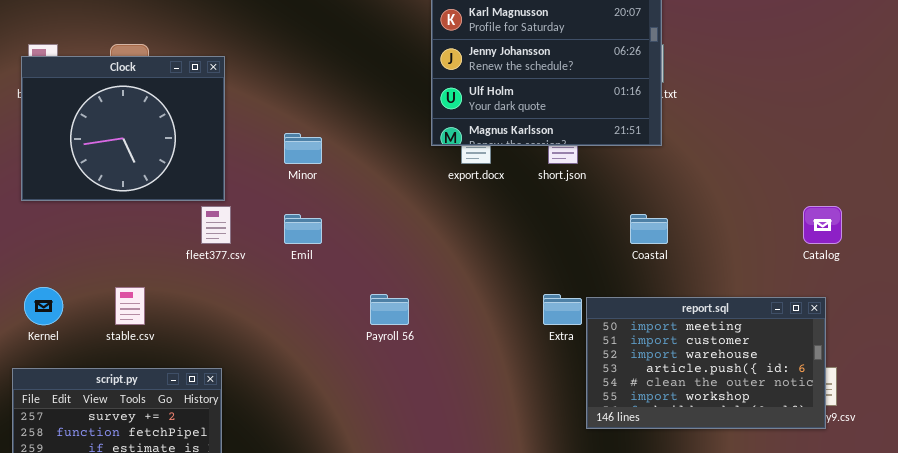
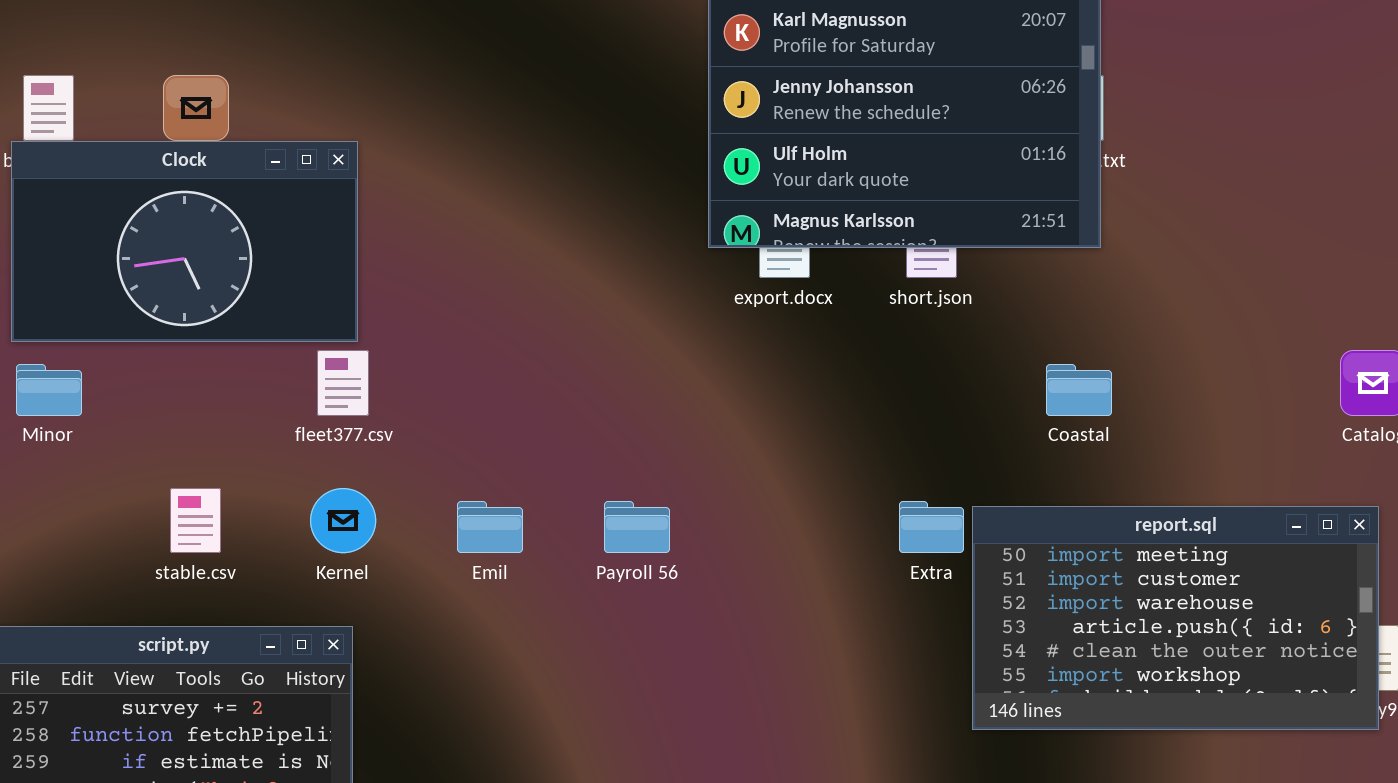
Clock: [21,56,225,201] -> [11,141,358,342], resized
Minor: [284,133,322,164] -> [16,364,82,416], moved
Emil: [284,214,322,244] -> [457,501,523,553], moved
Kernel: [24,287,63,325] -> [310,488,376,553], moved

